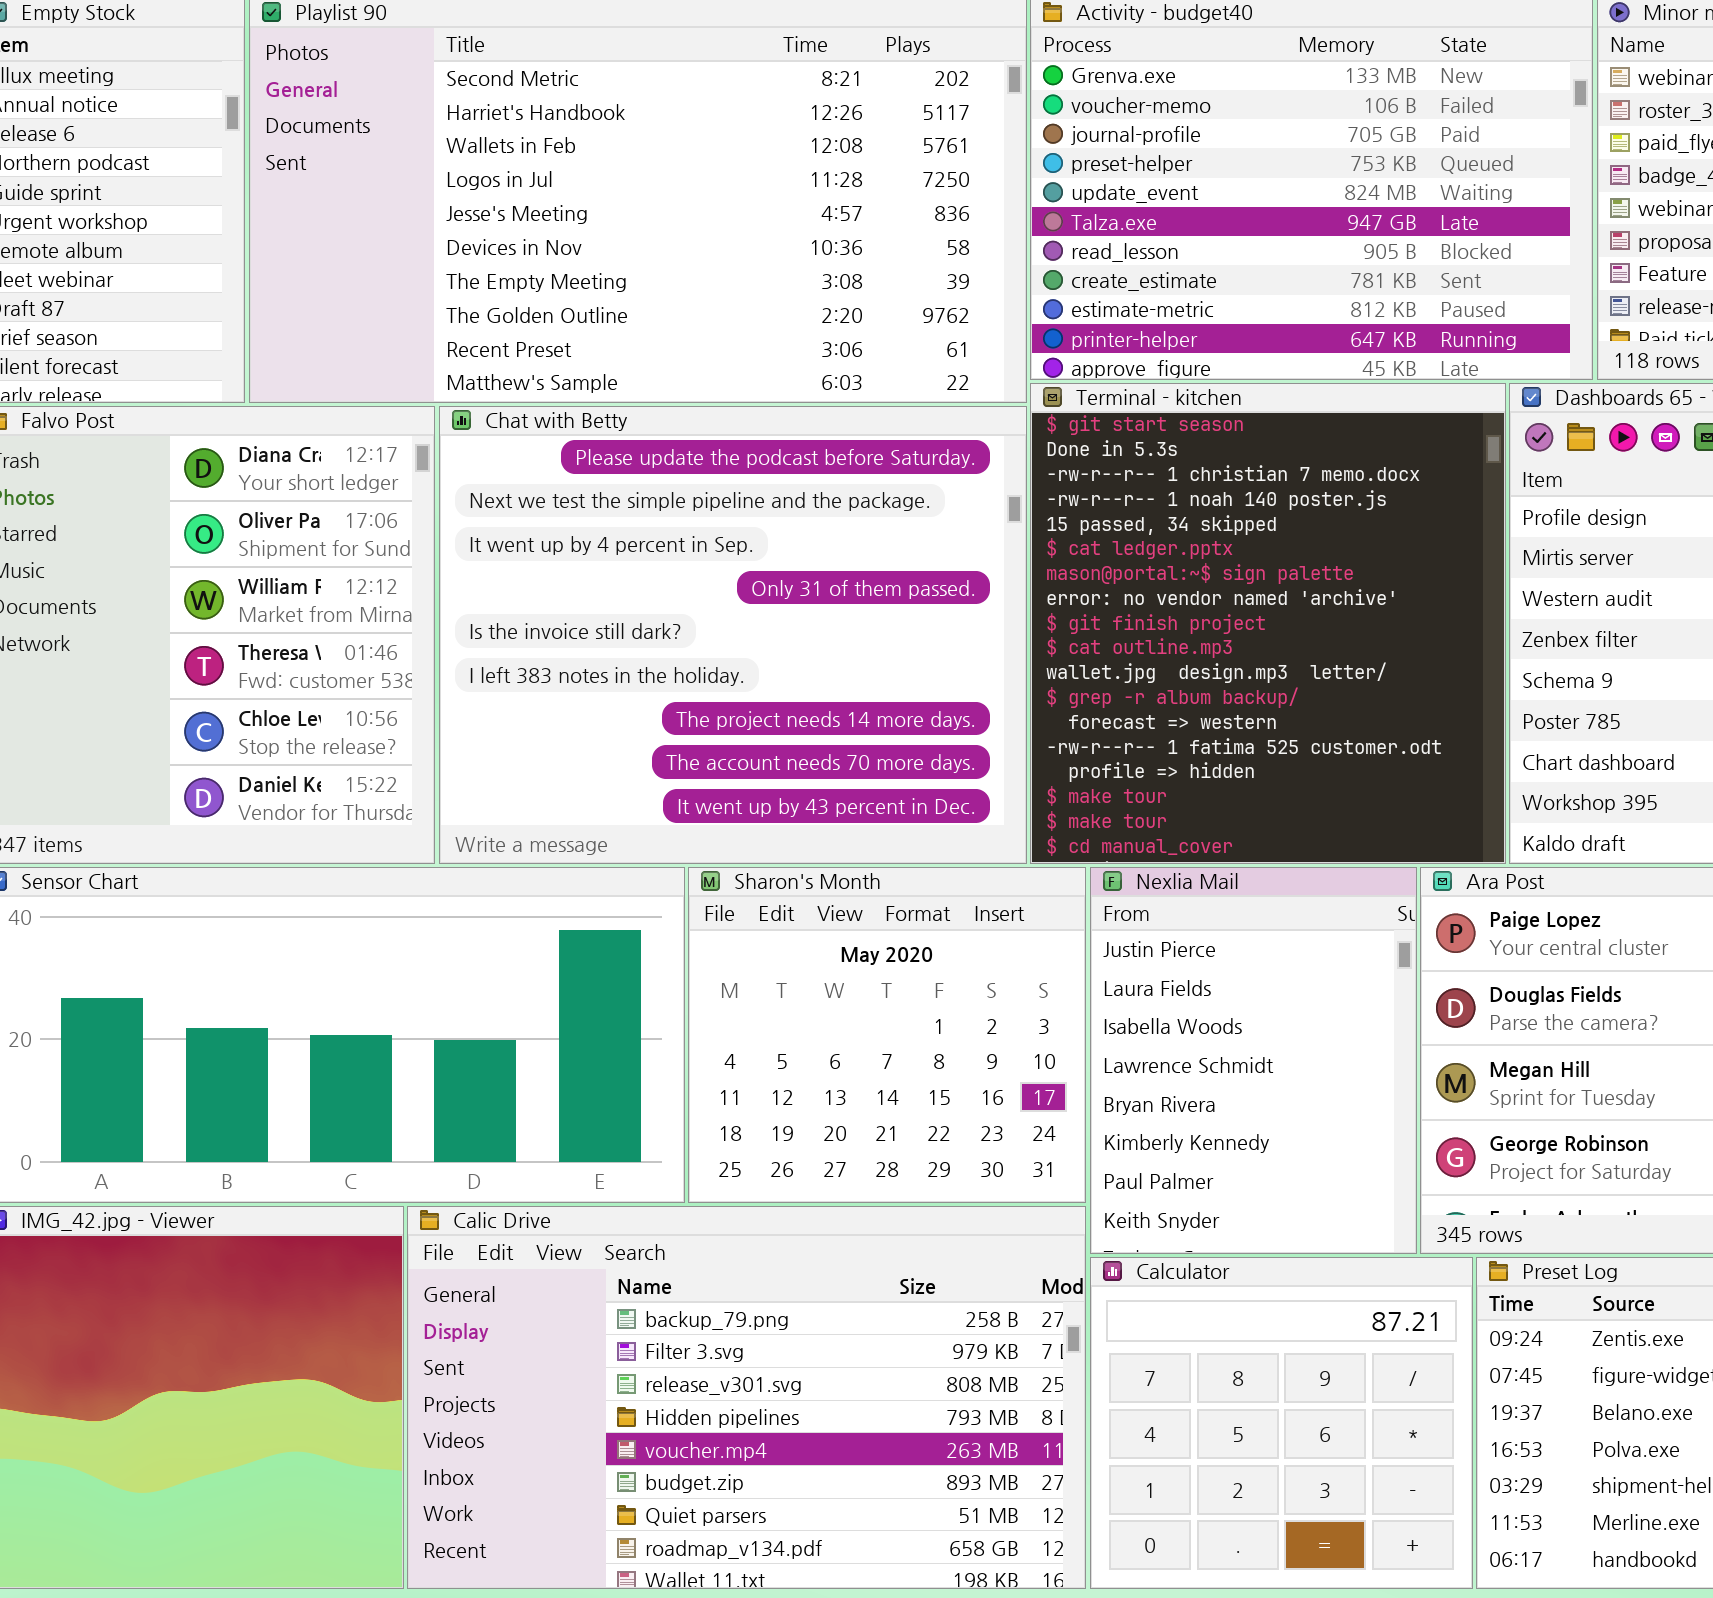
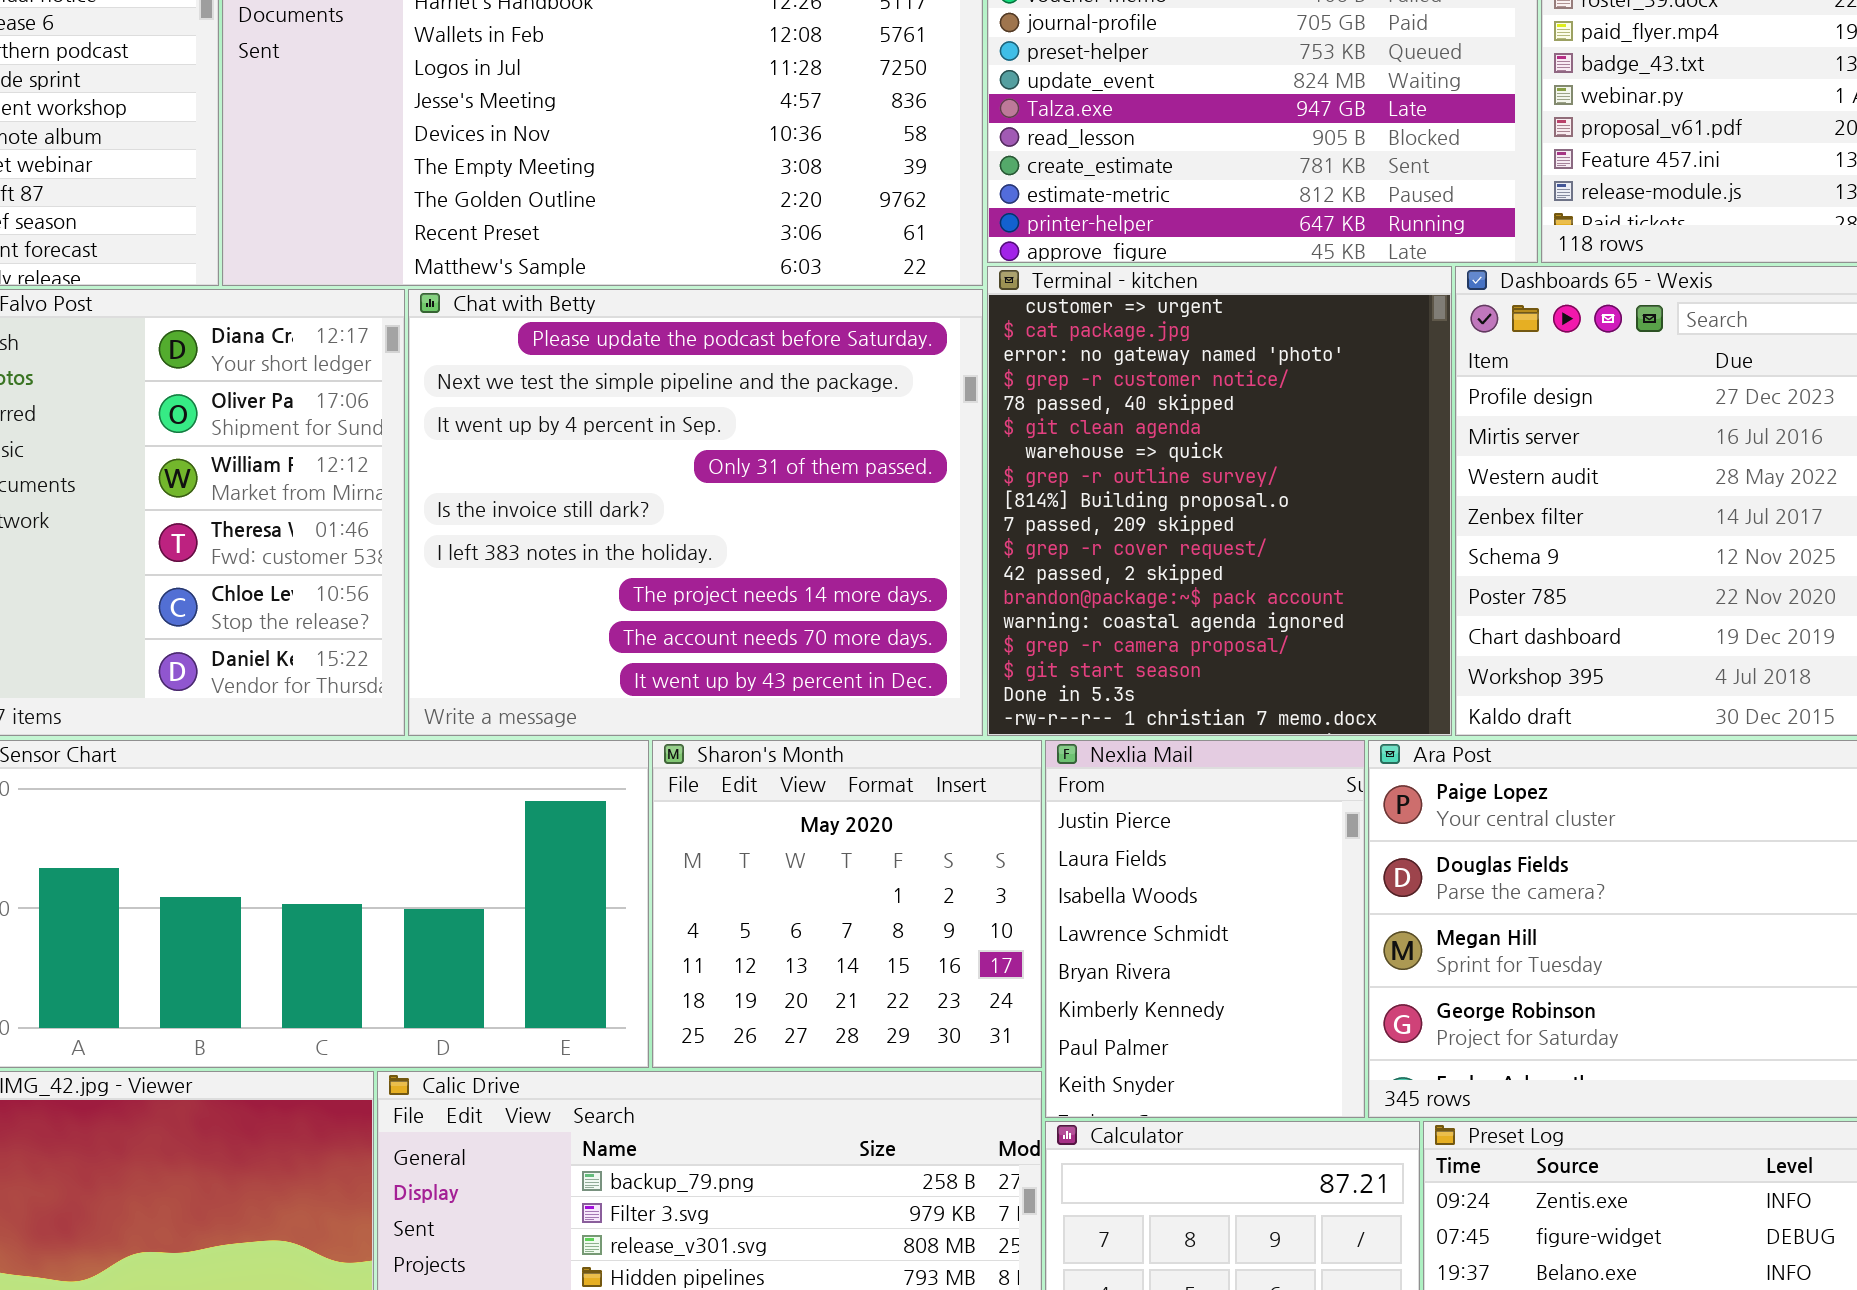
Terminal - kitchen: [1030,383,1506,864] -> [987,266,1452,736], scrolled up 15 rows

